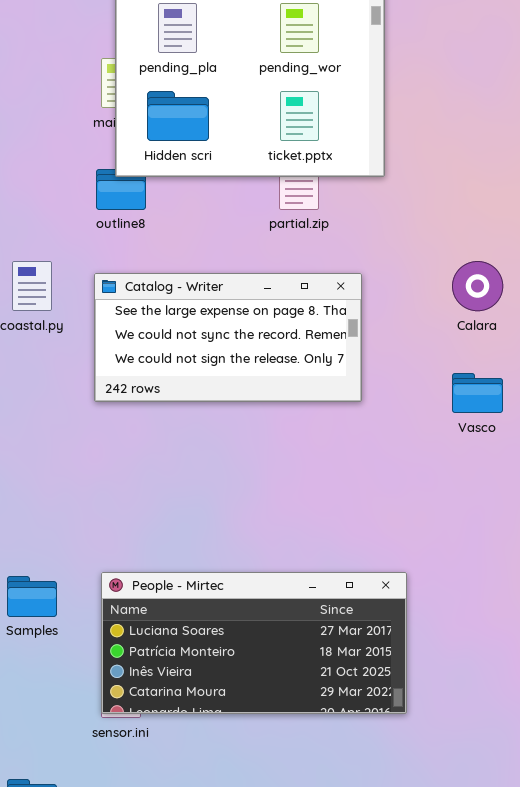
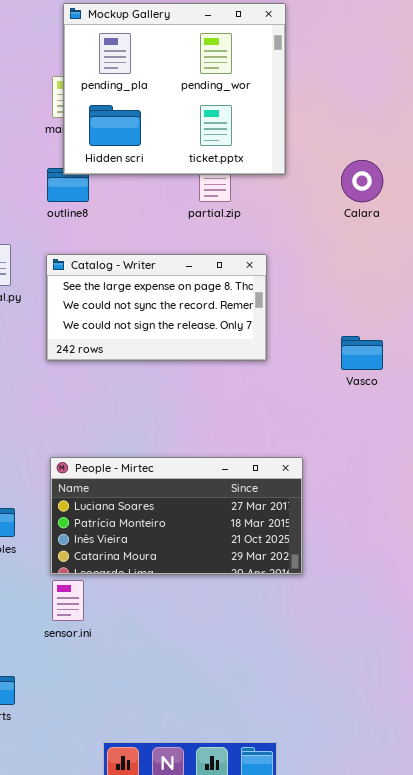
Calara: [452,261,503,311] -> [341,160,383,202], moved
People - Mirtec: [101,572,407,714] -> [50,457,303,575], moved

